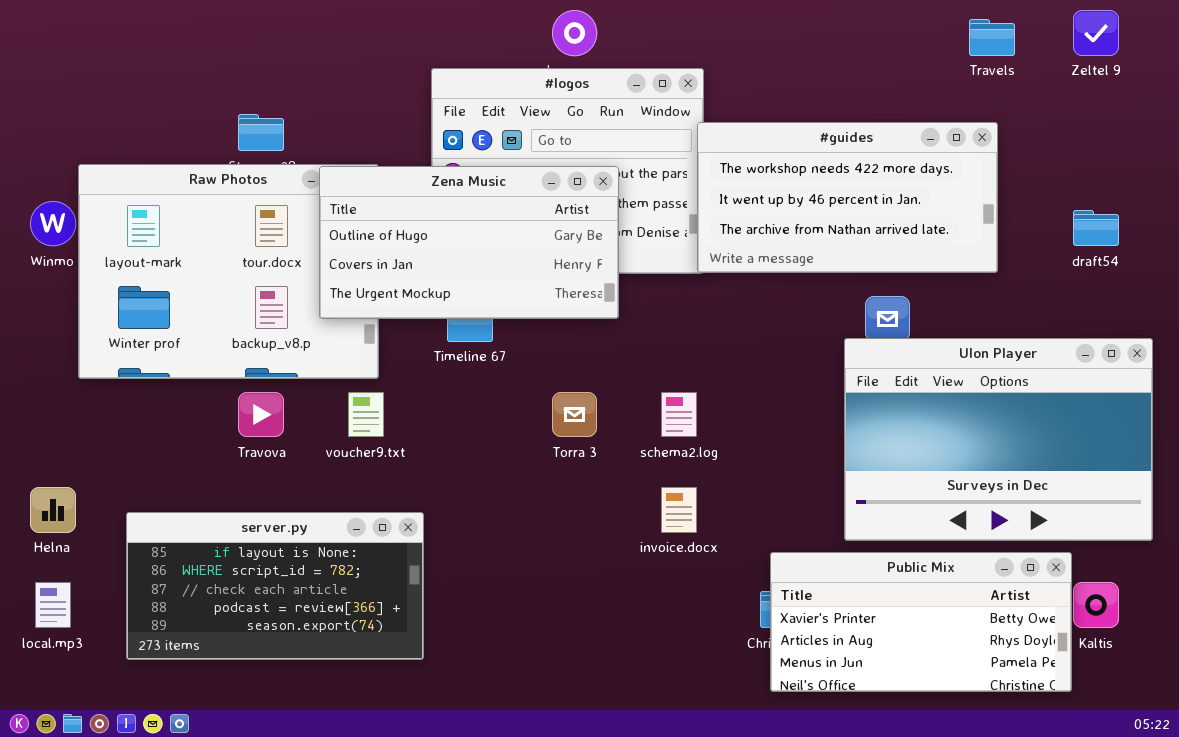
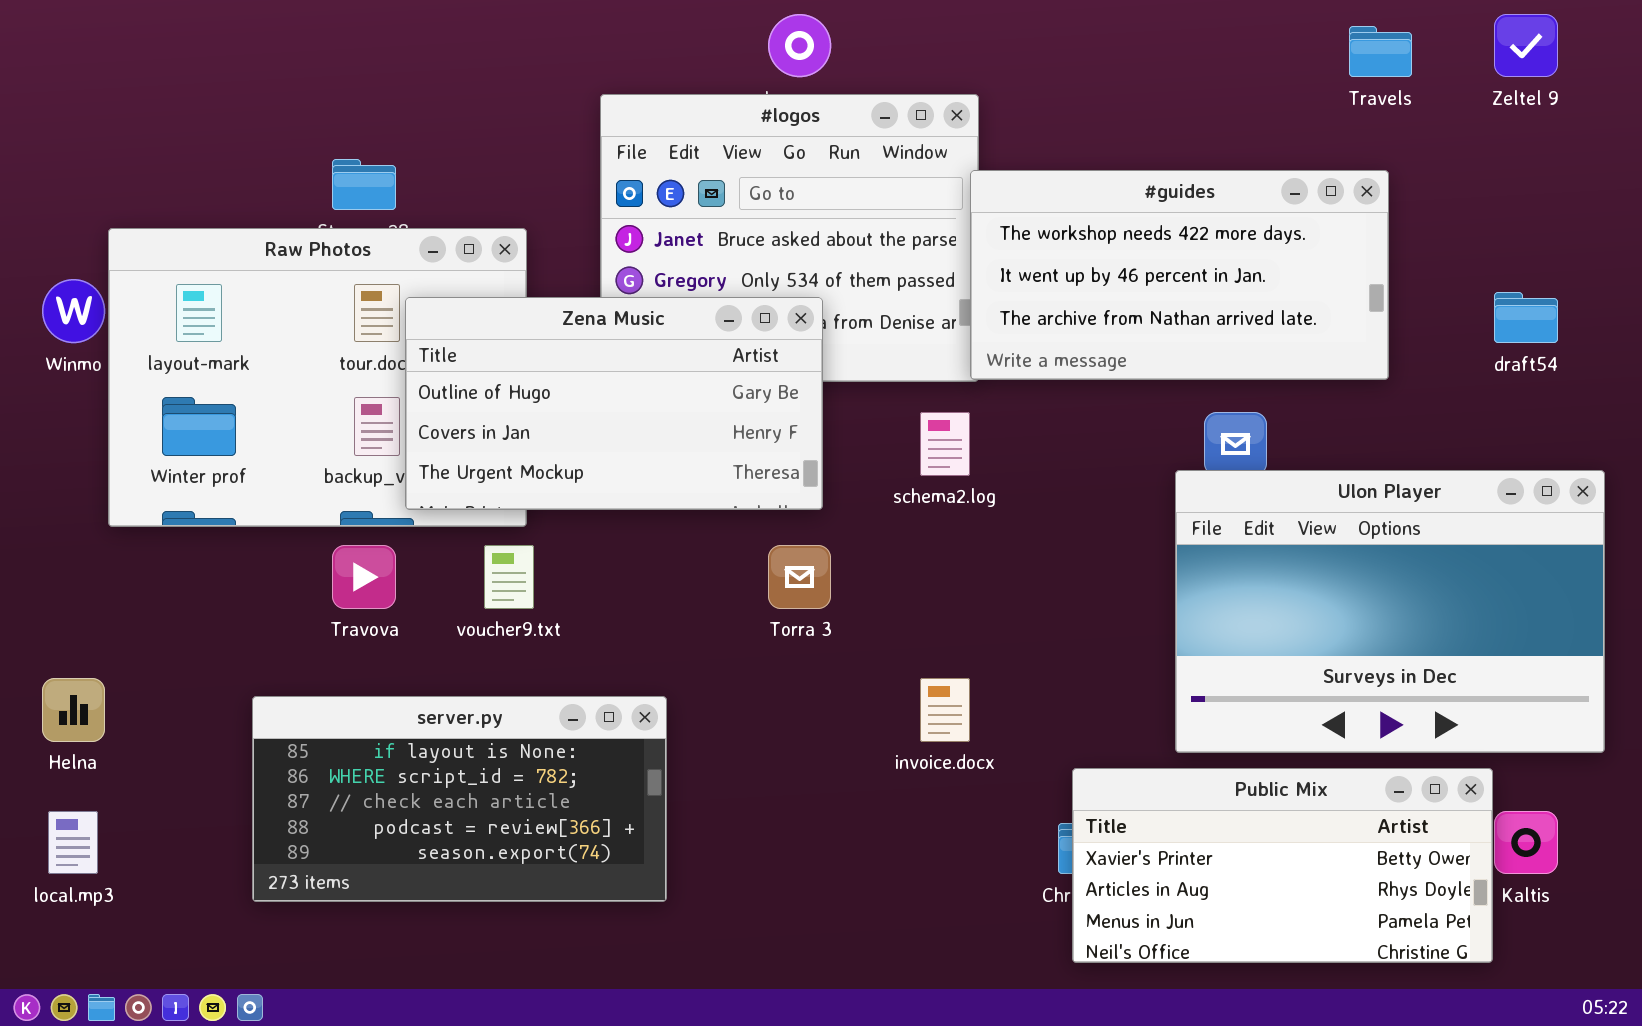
Zena Music: [319,166,619,319] -> [405,297,823,510], moved
schema2.log: [661,392,697,437] -> [920,412,970,476], moved
server.py: [126,512,424,660] -> [252,696,667,902], moved

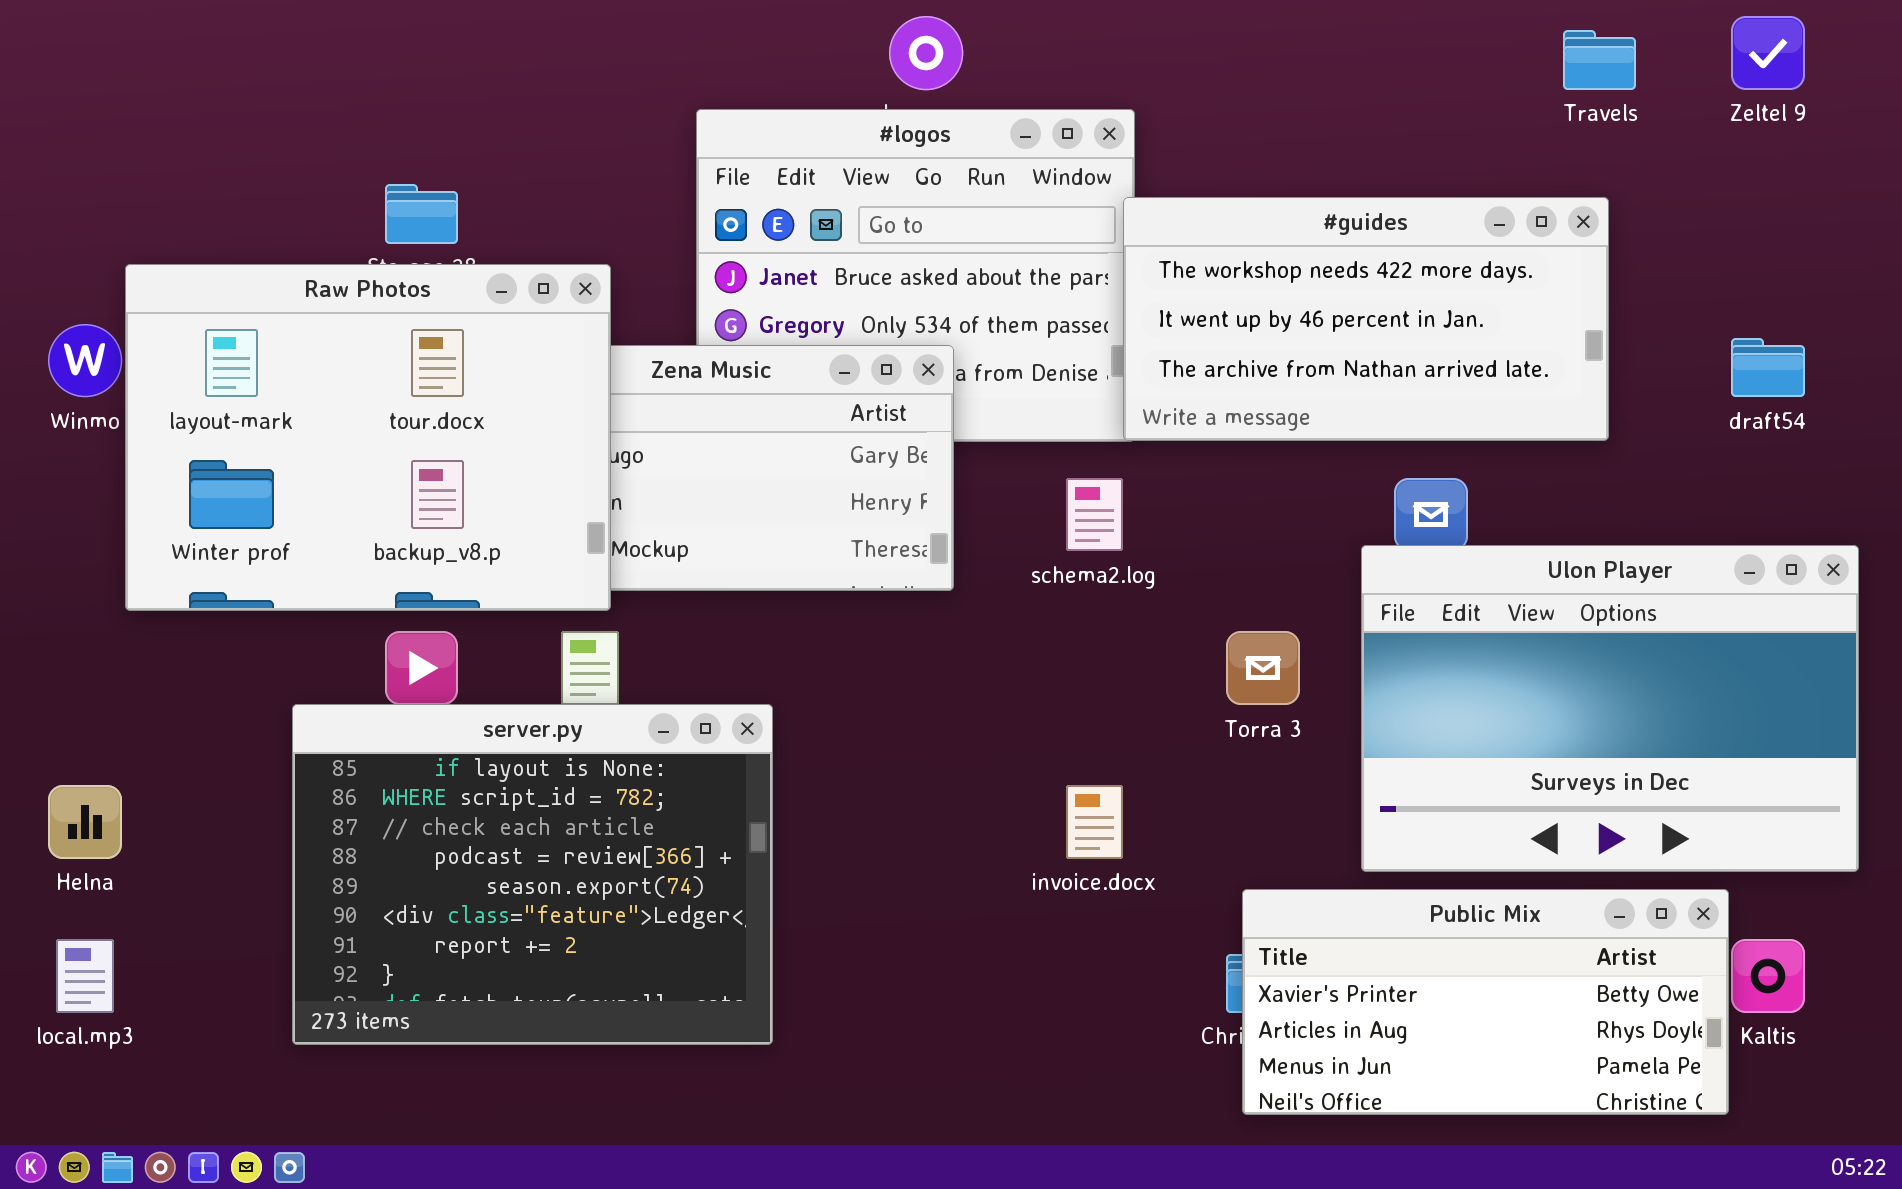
Raw Photos: [108,228,527,527] -> [125,264,611,611], raised
Torra 3: [768,545,831,609] -> [1226,631,1300,705], moved
server.py: [252,696,667,902] -> [292,704,773,1045], resized

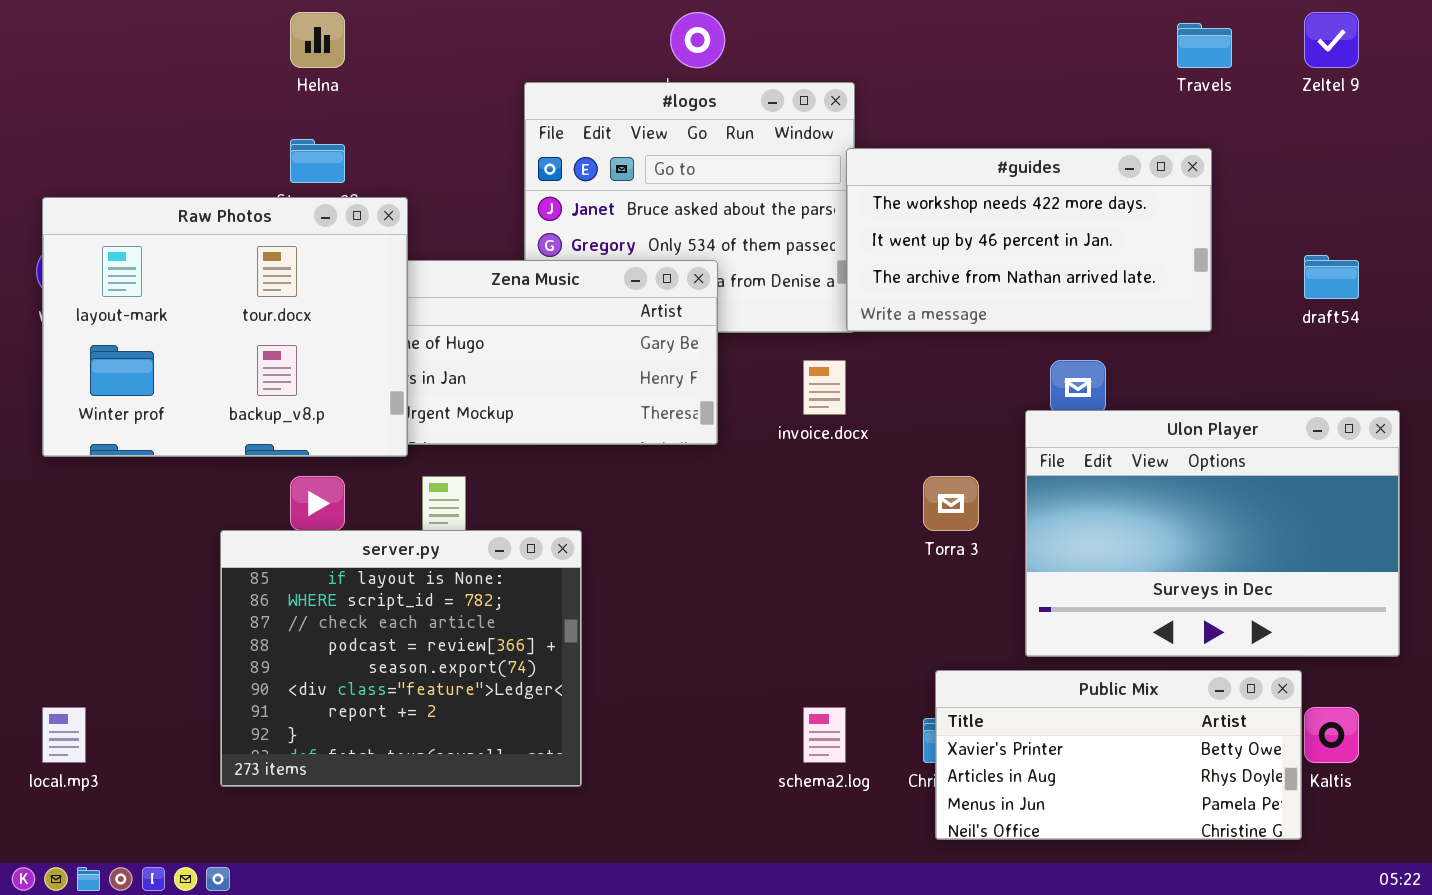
Raw Photos: [125,264,611,611] -> [42,197,408,457], moved
schema2.log: [1066,478,1123,551] -> [803,707,846,763], moved
Helna: [48,785,122,859] -> [290,12,345,68], moved
invoice.docx: [1066,785,1123,859] -> [803,360,846,415], moved

